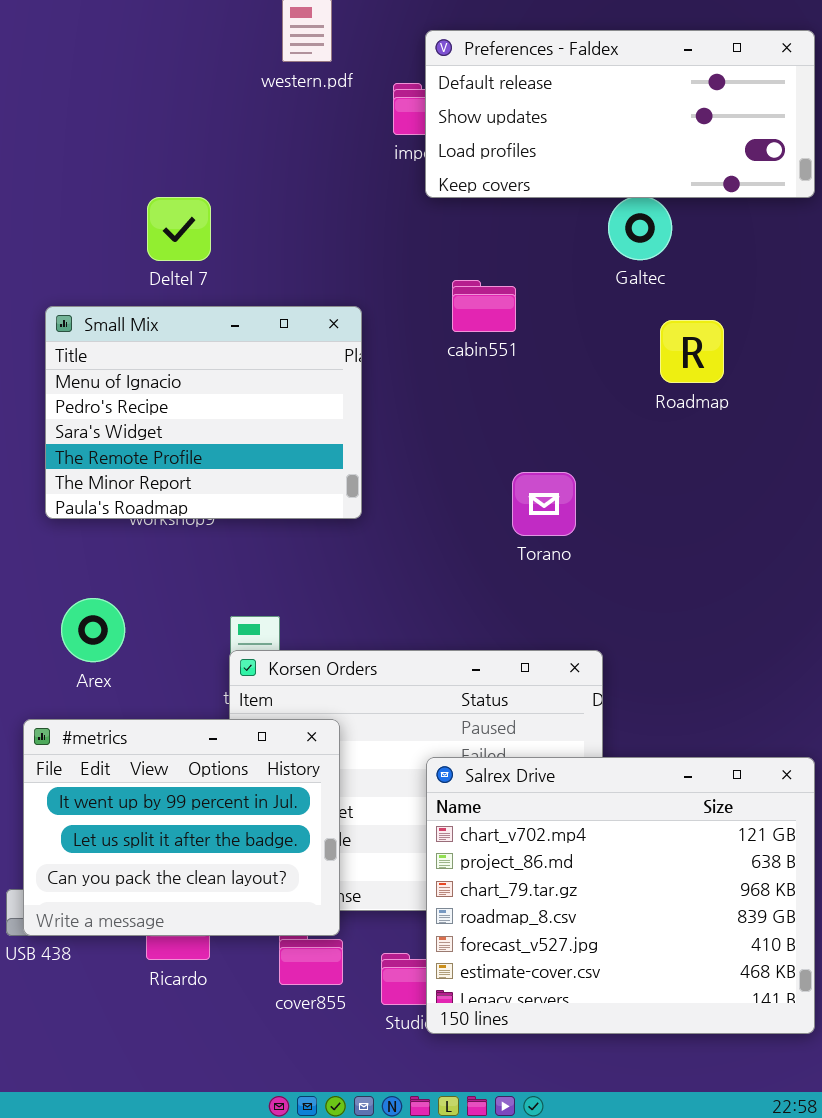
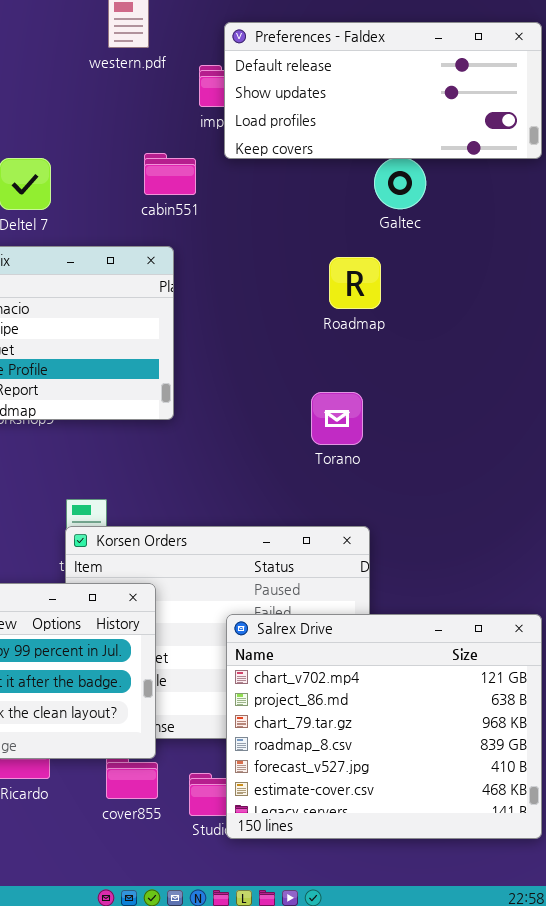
cabin551: [452,280,516,332] -> [144,153,196,195], moved
Roadmap: [660,320,724,383] -> [329,257,381,309], moved
Torano: [512,472,576,536] -> [311,392,363,445], moved

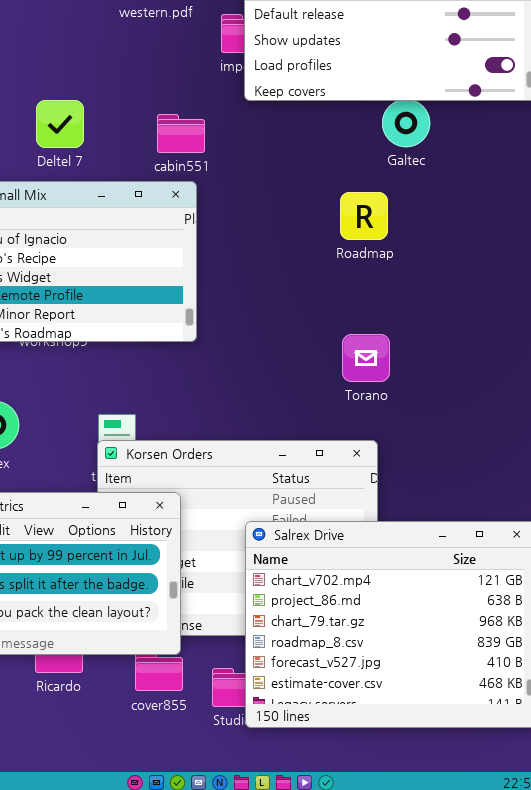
cabin551: [144,153,196,195] -> [157,114,205,153], moved
Torano: [311,392,363,445] -> [342,334,390,382], moved

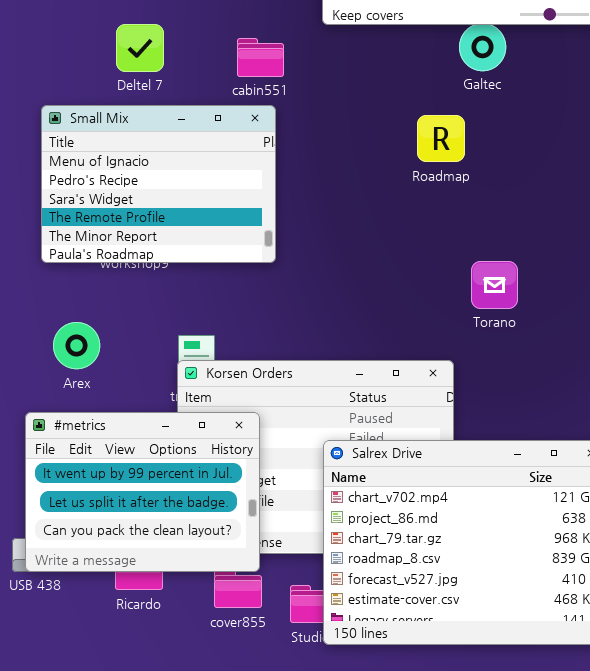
Torano: [342,334,390,382] -> [471,261,518,309], moved

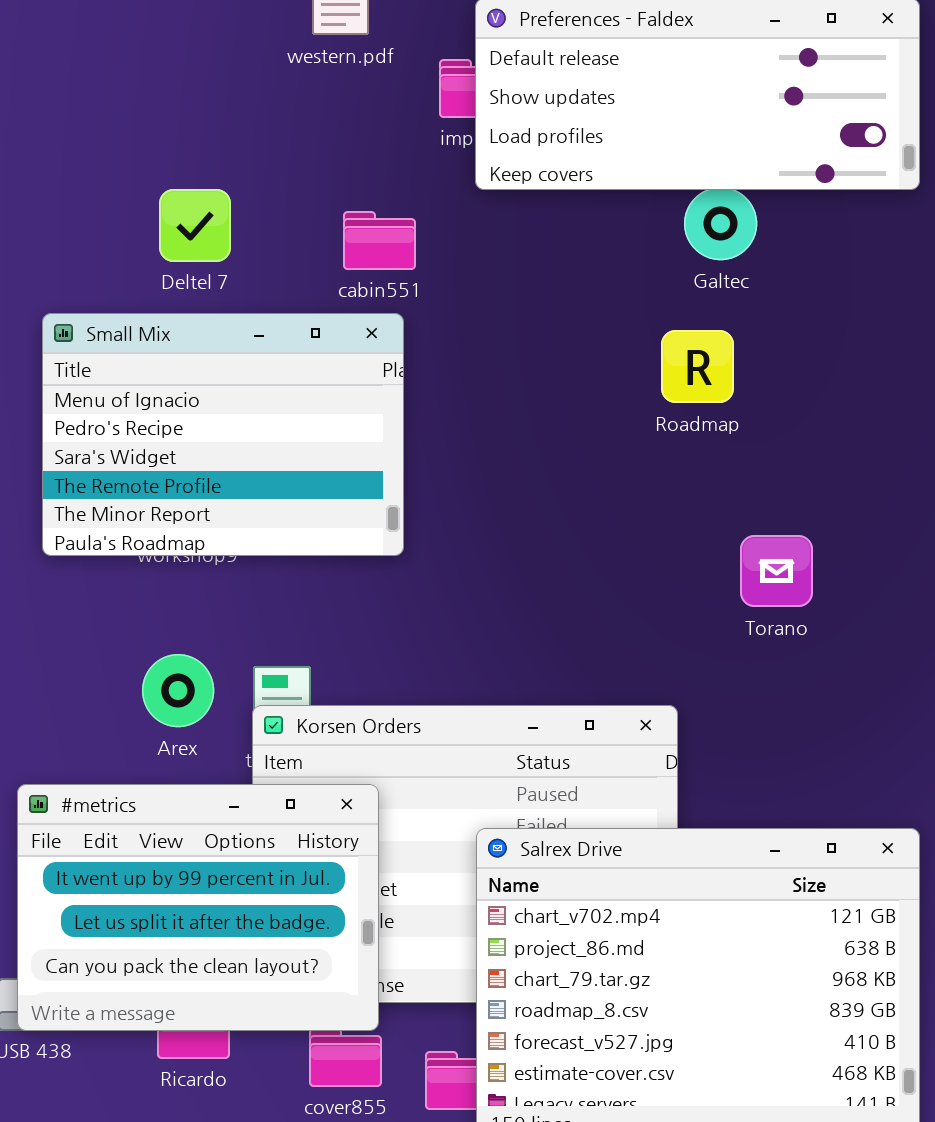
Roadmap: [417,115,465,162] -> [661,330,734,403], moved
Torano: [471,261,518,309] -> [740,535,813,607], moved
Arex: [53,322,100,369] -> [142,654,214,727], moved

